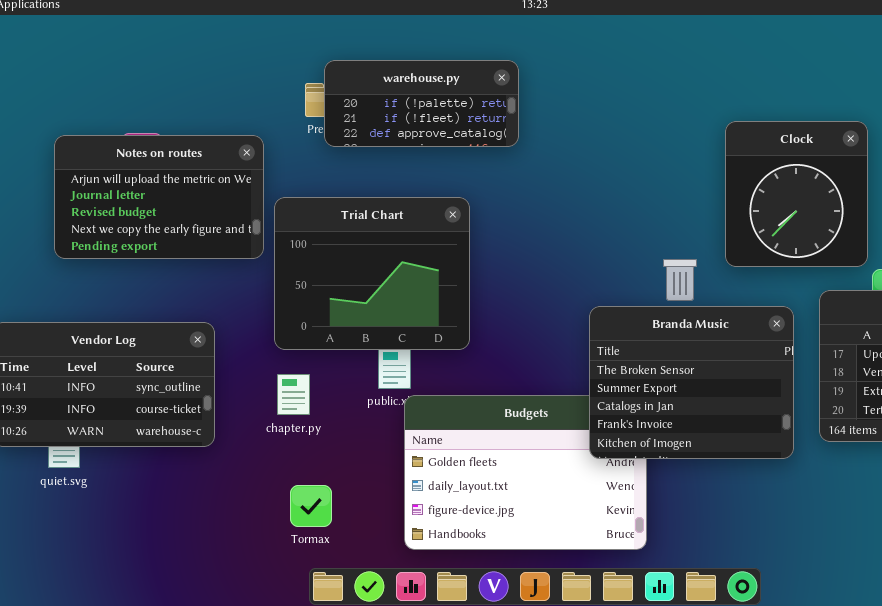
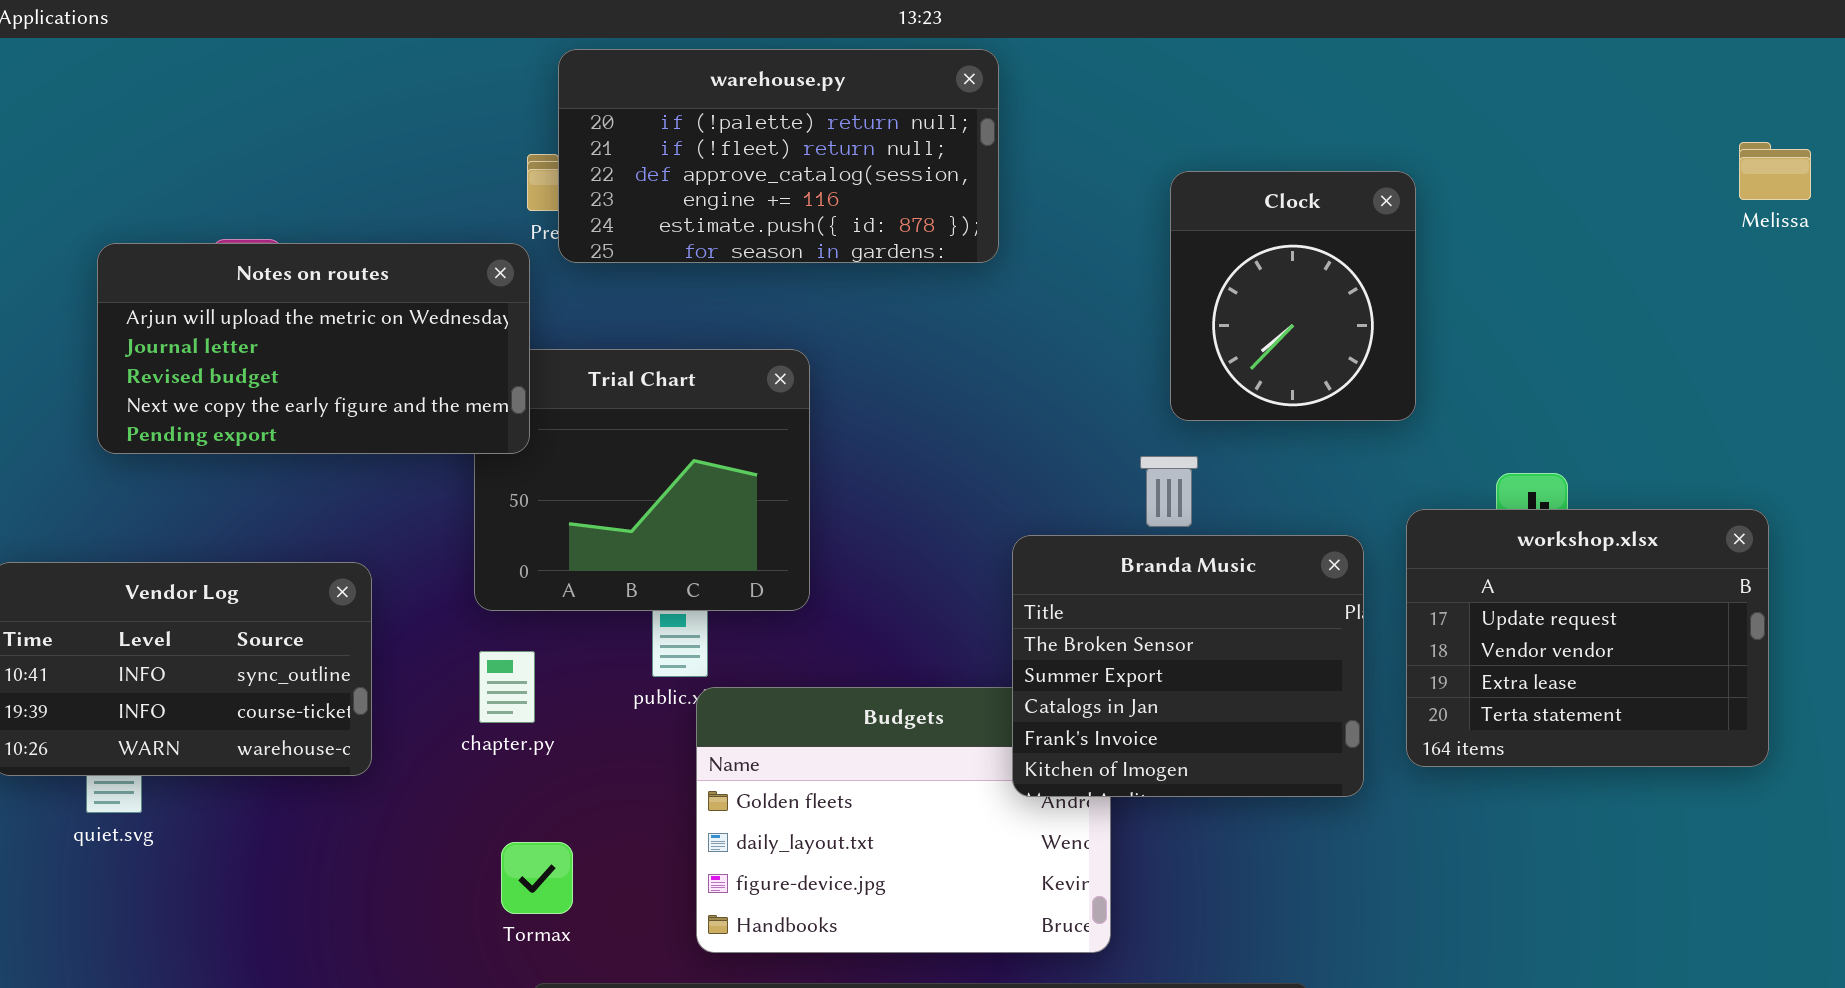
warehouse.py: [324,60,519,147] -> [558,49,999,263], resized
Clock: [725,121,868,267] -> [1170,171,1416,421], moved
Notes on routes: [54,135,264,259] -> [97,243,530,454], resized

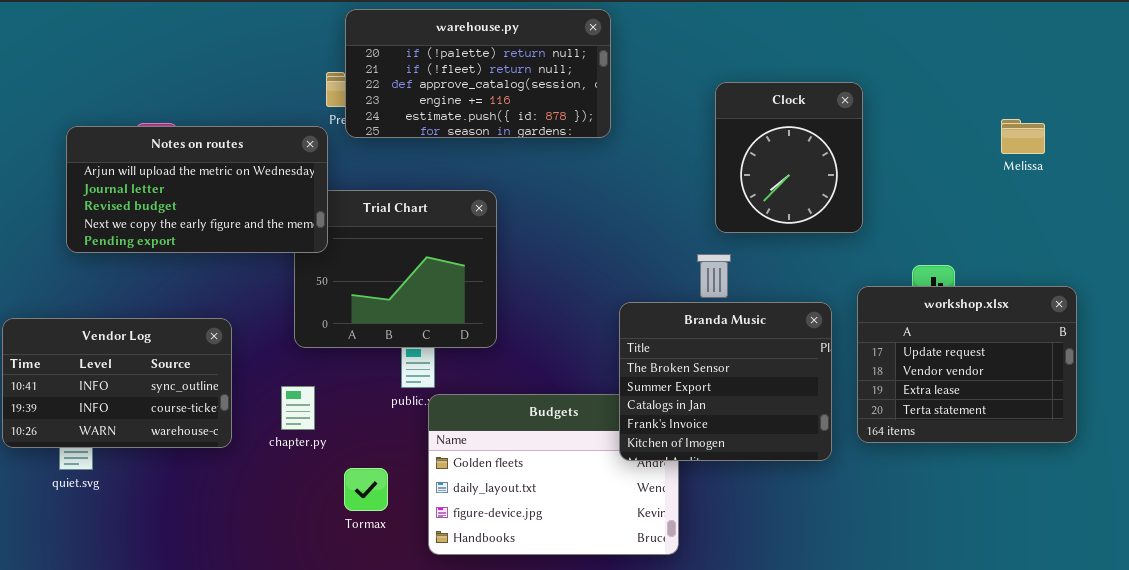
Melissa: [1739,142,1811,200] -> [1001,119,1045,154], moved
chapter.py: [479,651,535,723] -> [281,386,315,430], moved
Tormax: [501,842,573,914] -> [344,468,388,511], moved

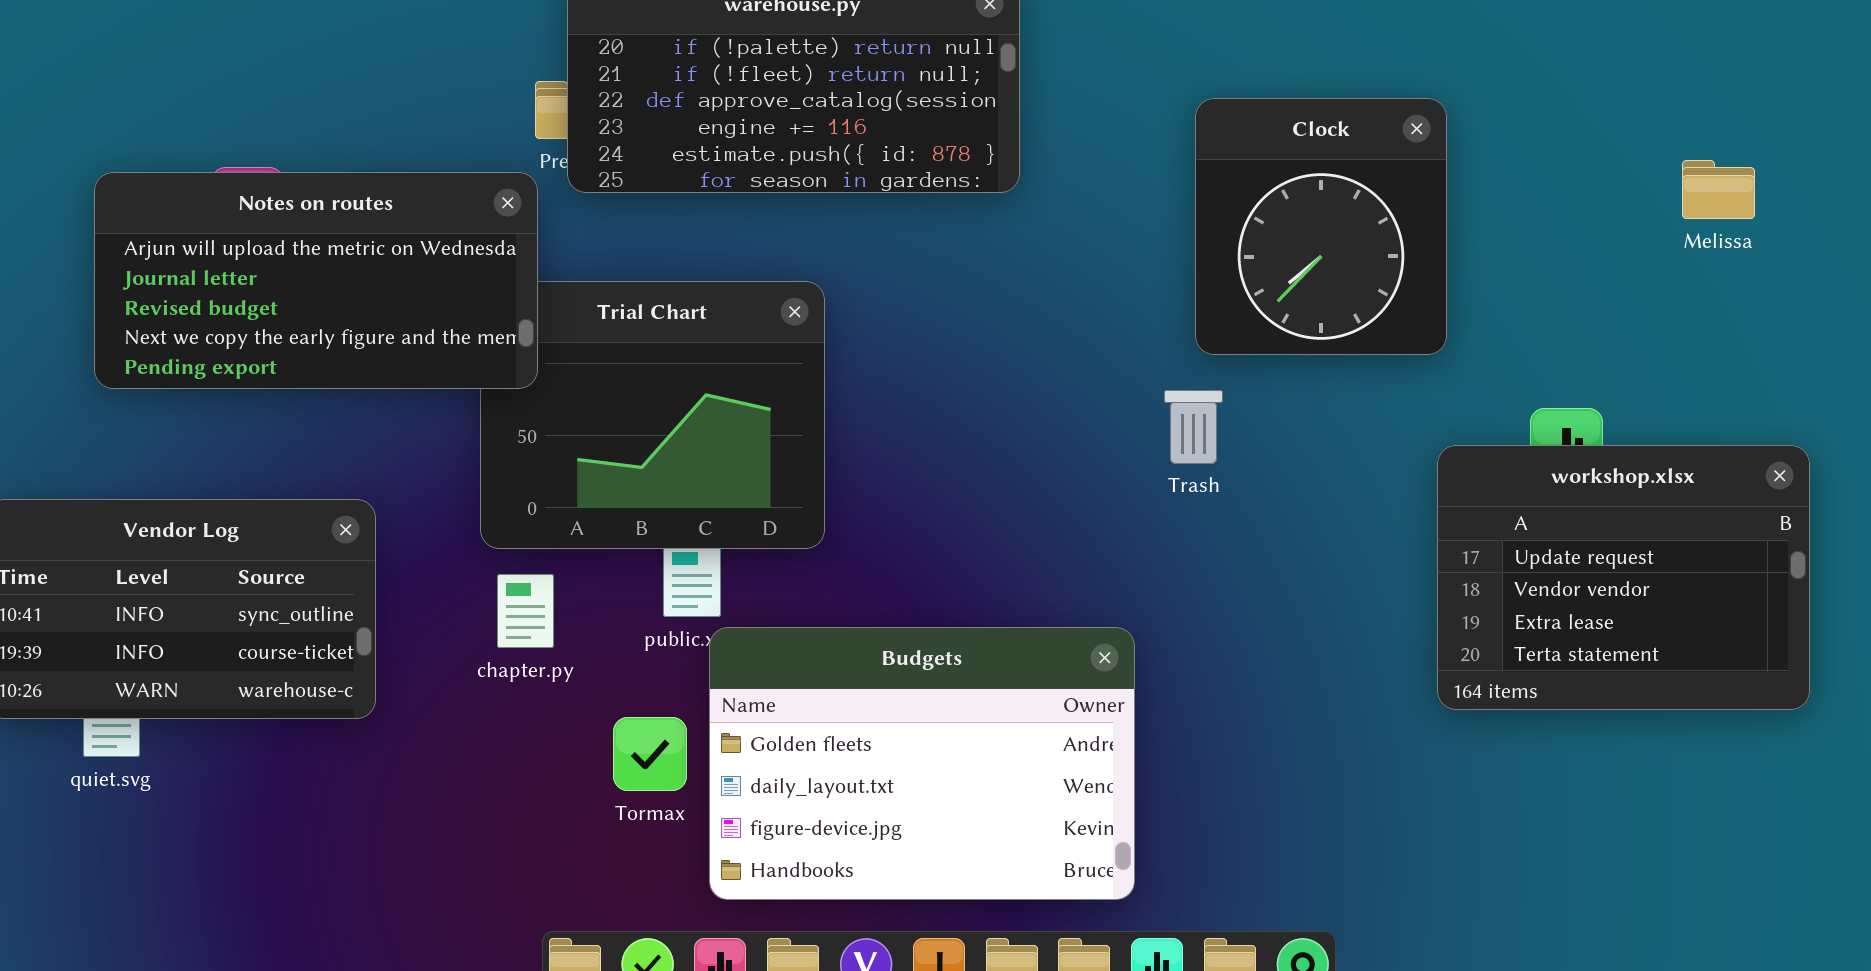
Branda Music: [619,302,832,461] -> none, closed
chapter.py: [281,386,315,430] -> [497,574,554,648], moved
Tormax: [344,468,388,511] -> [613,717,687,791], moved

